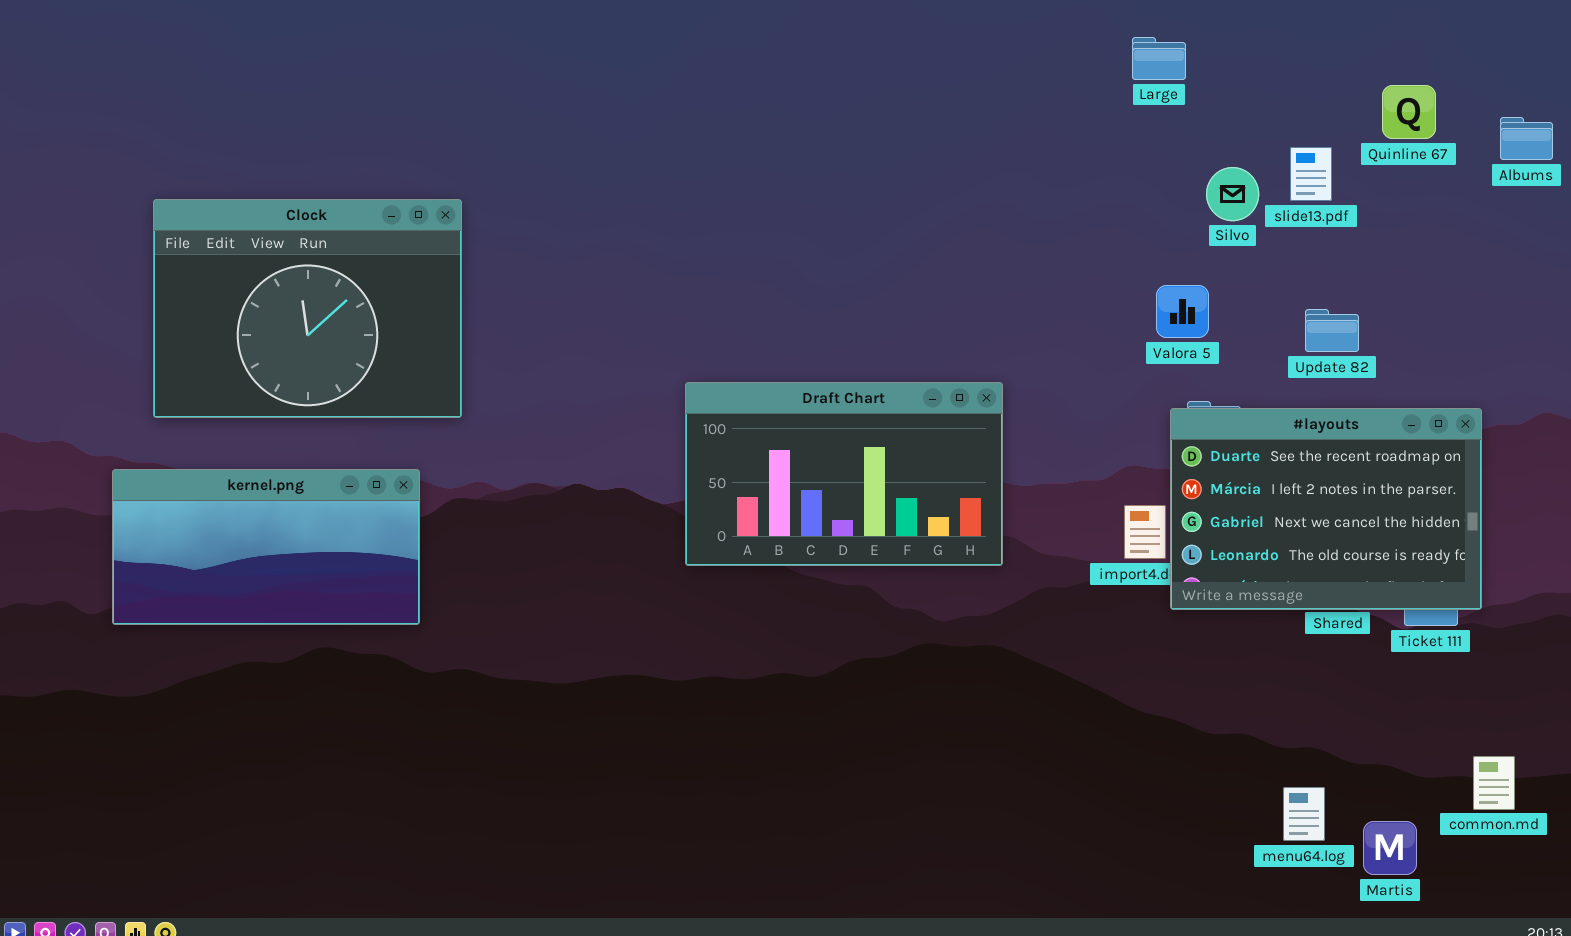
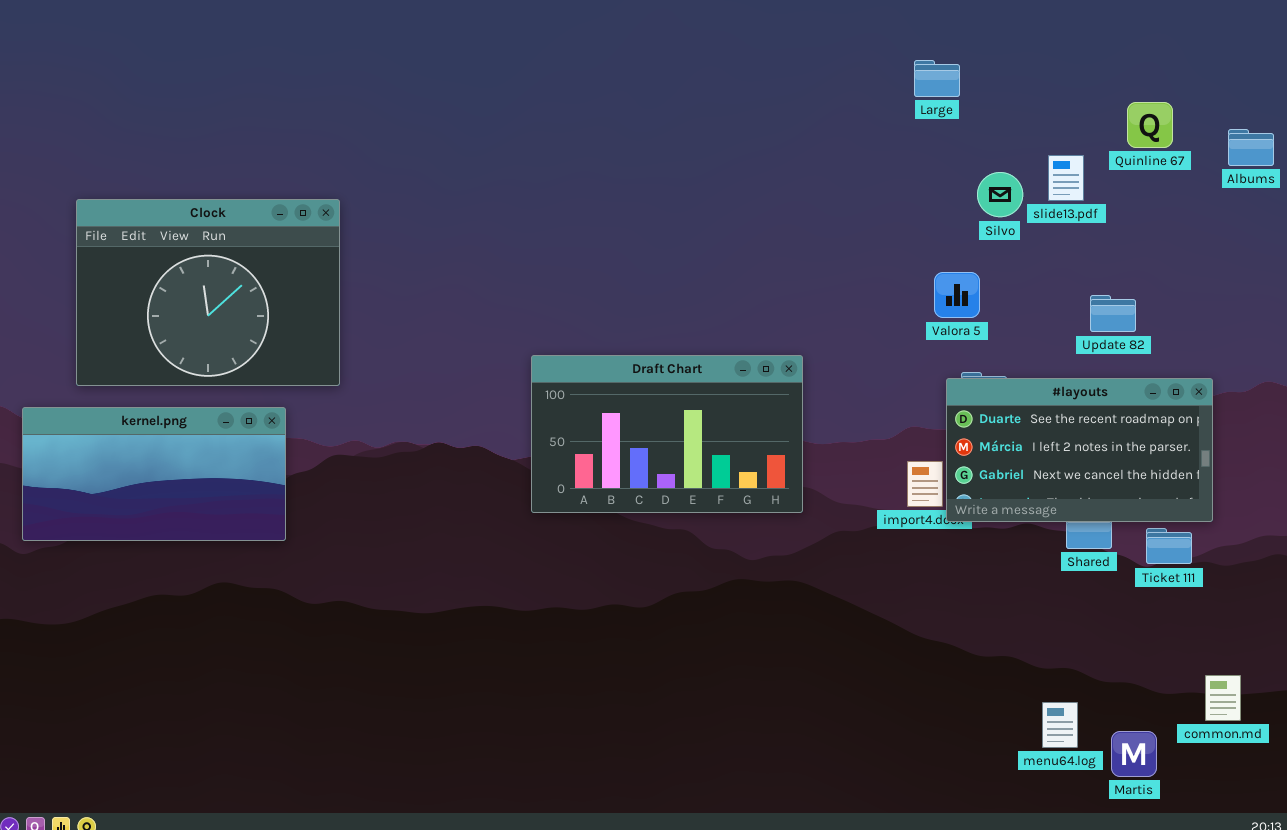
Update 82: [1305,309,1359,352] -> [1090,295,1136,332], moved
#layouts: [1170,408,1482,610] -> [946,378,1213,522], resized
kernel.png: [112,469,420,625] -> [22,407,286,541], moved

